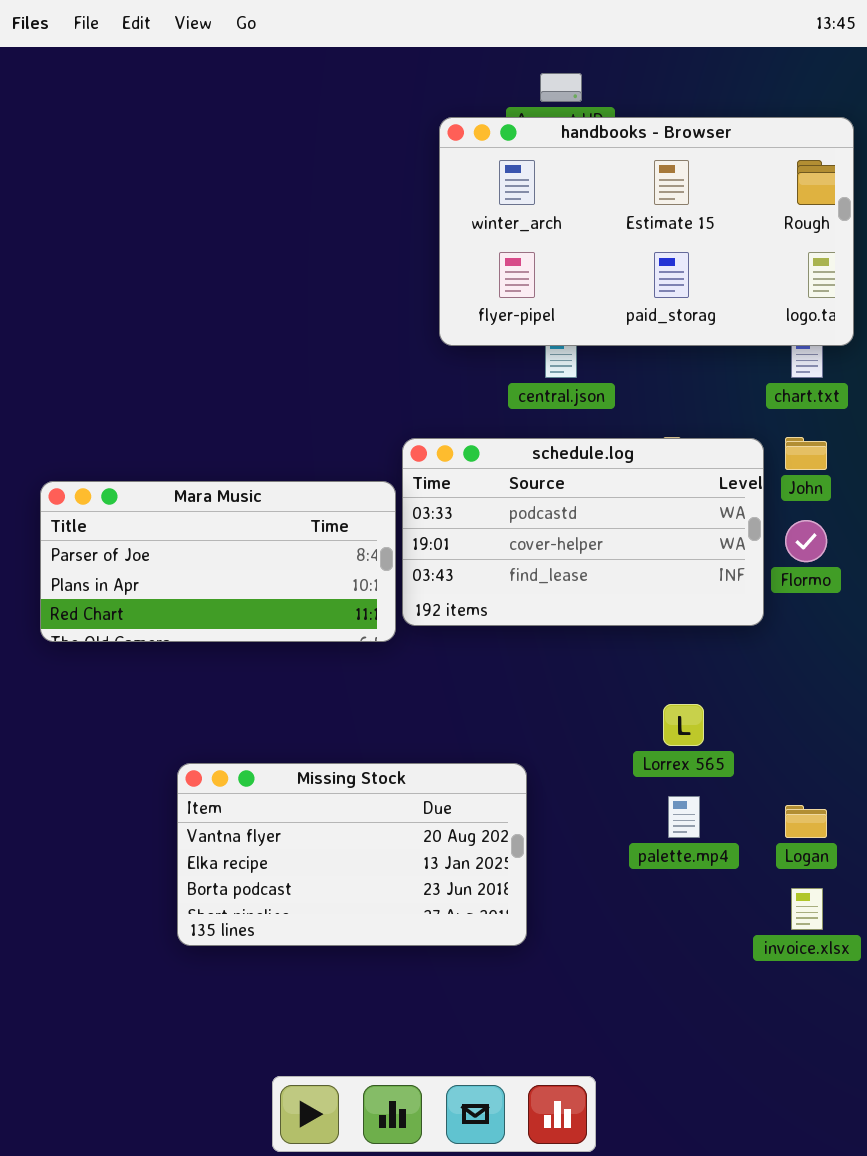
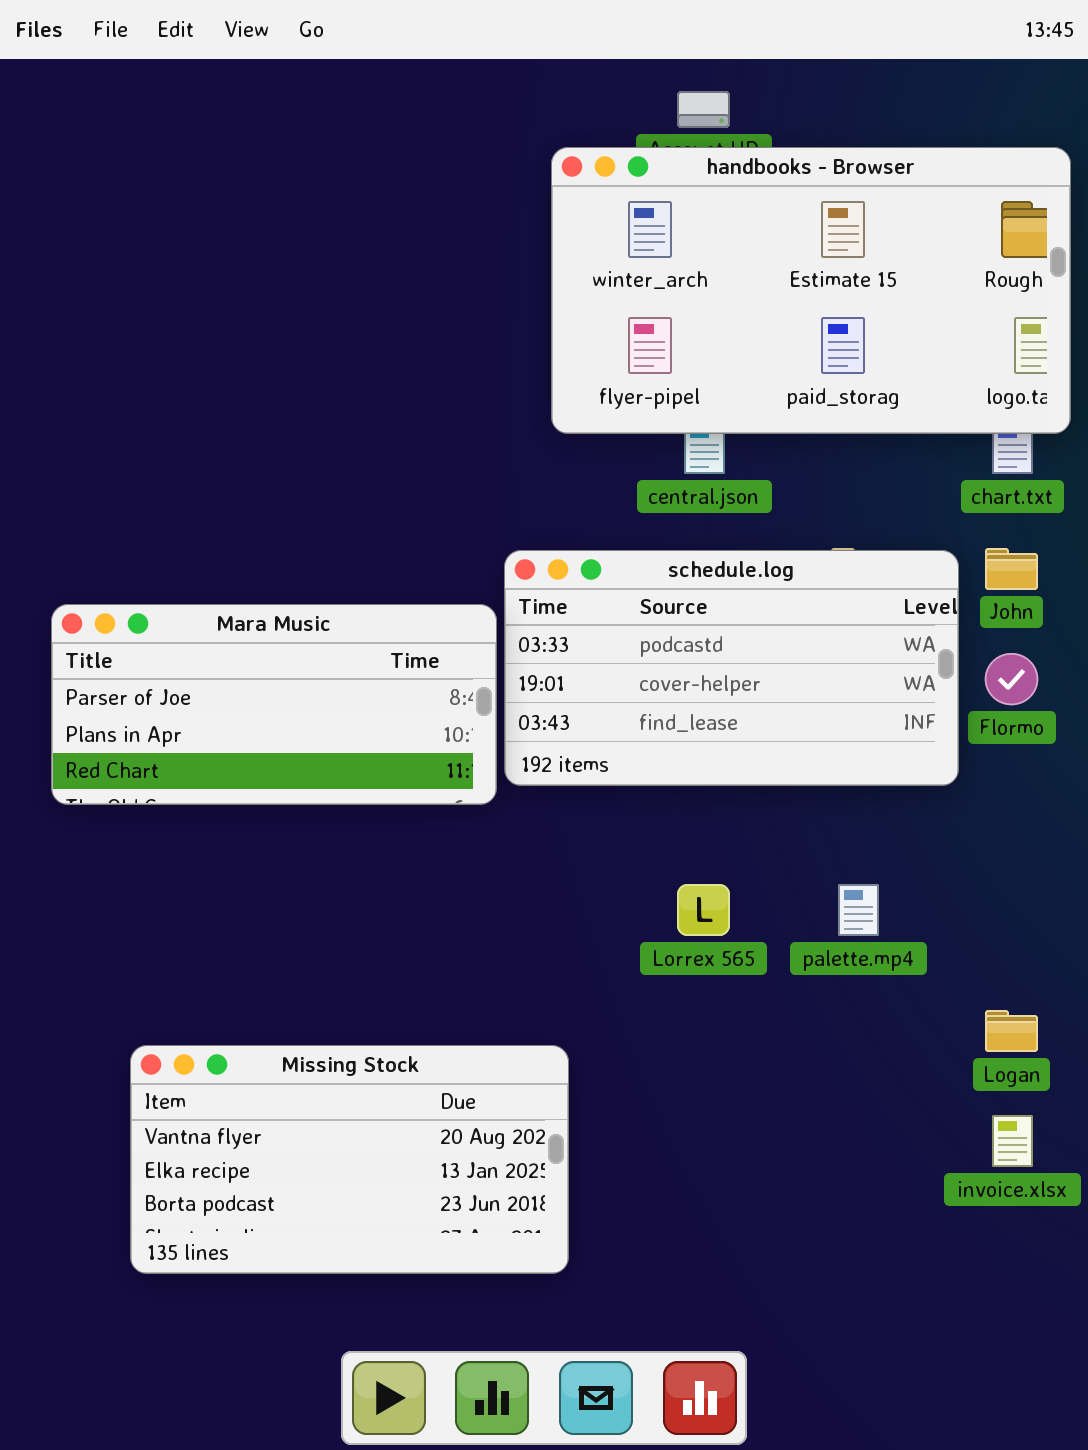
Lorrex 565: [663,704,704,746] -> [677,884,730,936], moved
Missing Stock: [177,763,527,946] -> [130,1045,569,1274], moved
palette.mp4: [668,796,700,838] -> [838,884,879,936], moved

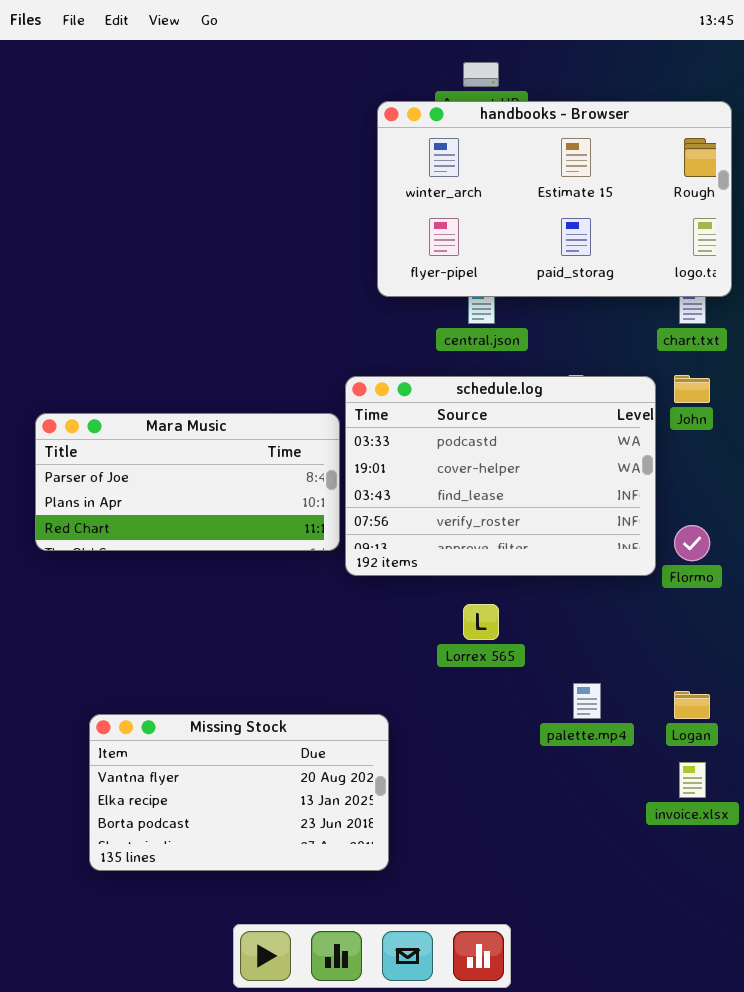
schedule.log: [504,550,959,786] -> [345,376,656,576], resized
Flormo: [985,653,1038,705] -> [674,525,710,561], moved
palette.mp4: [838,884,879,936] -> [573,683,601,719], moved

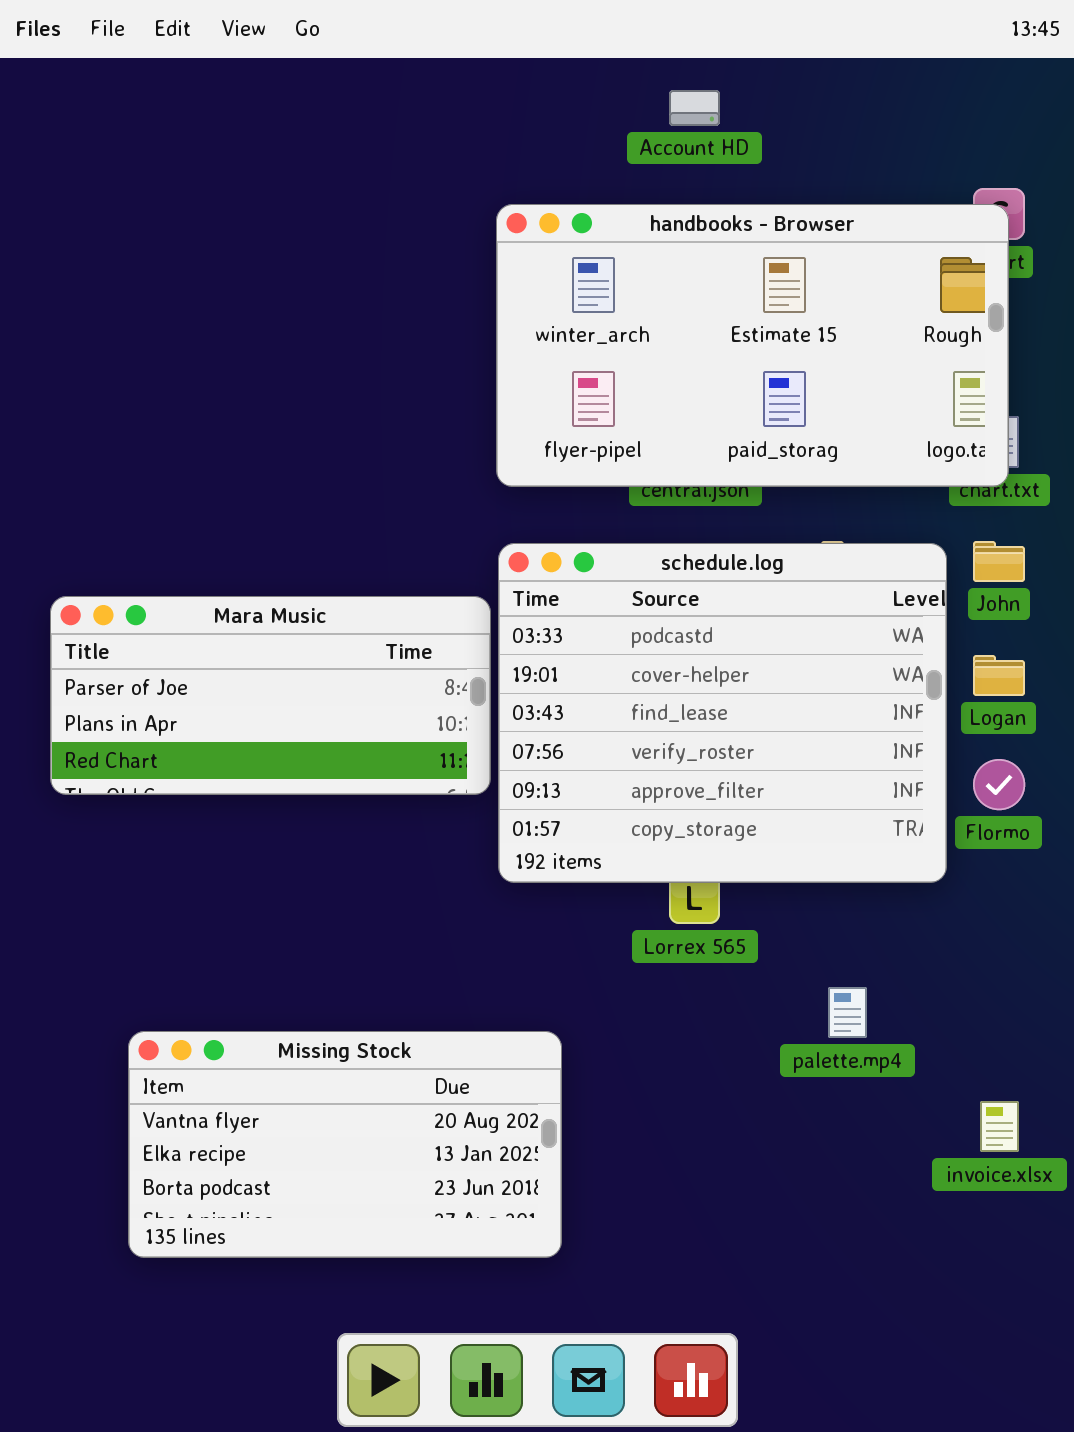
handbooks - Browser: [377,101,732,297] -> [496,204,1009,487], moved
schedule.log: [345,376,656,576] -> [498,543,947,883], resized
Logan: [674,691,710,719] -> [973,655,1025,696], moved

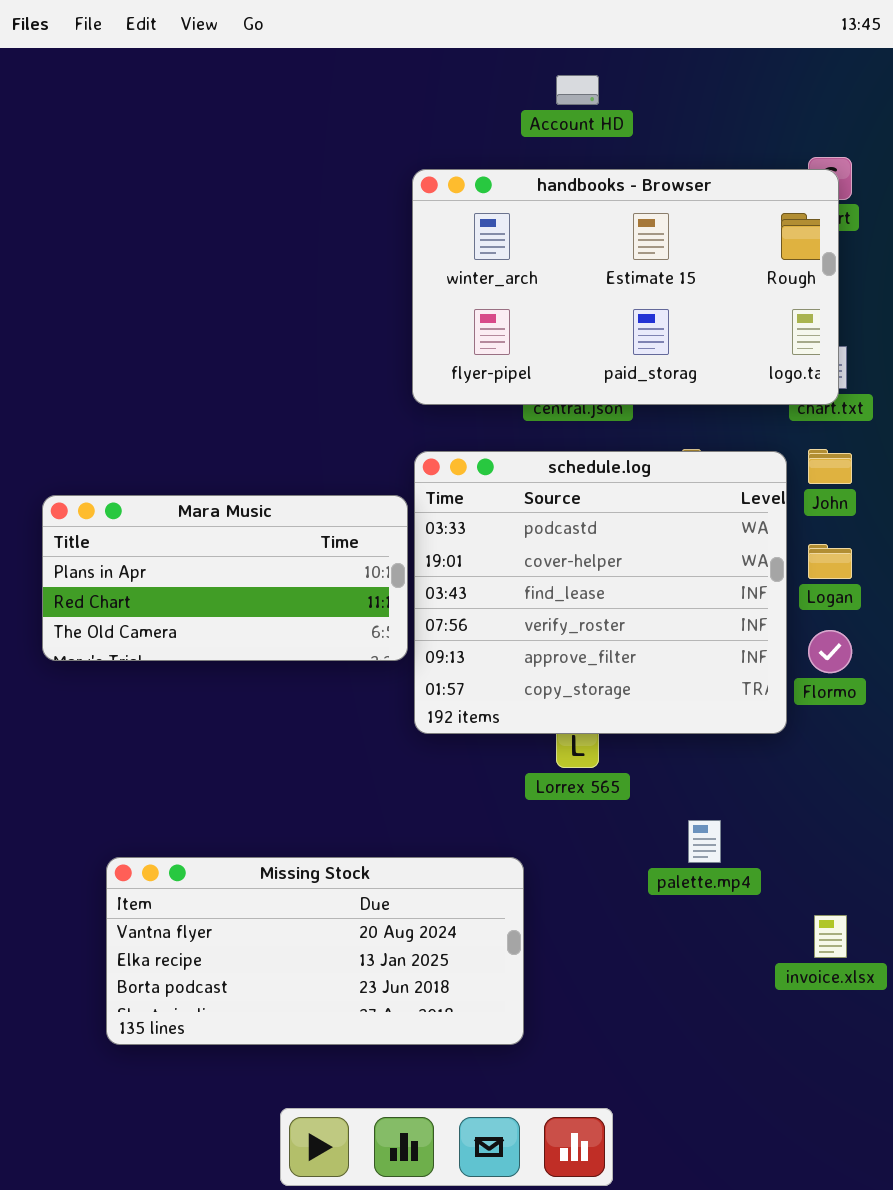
Mara Music: [50,596,491,795] -> [42,495,408,661], scrolled down 1 row
Missing Stock: [128,1031,562,1258] -> [106,857,524,1045], resized

